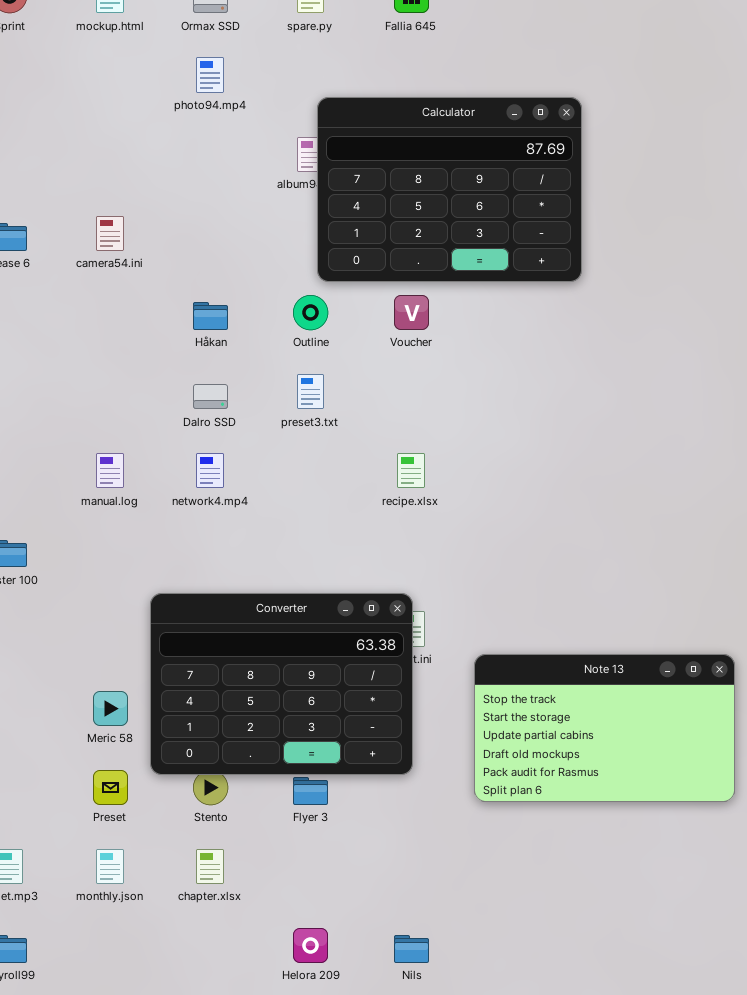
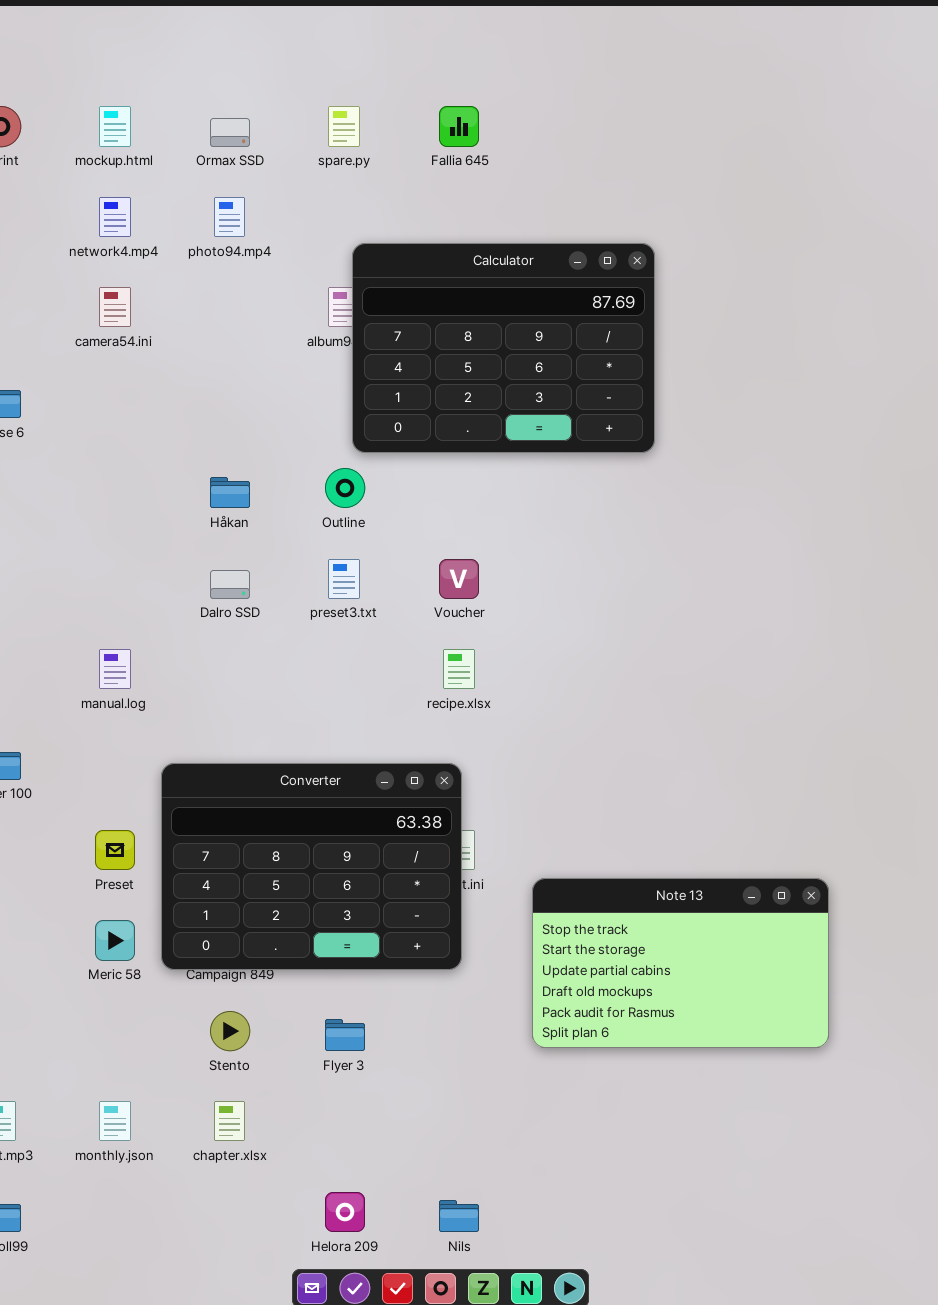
camera54.ini: [96,216,124,251] -> [99,287,131,327], moved
Voucher: [394,295,429,330] -> [439,559,479,599], moved
network4.mp4: [196,453,224,488] -> [99,197,131,237], moved
Converter: [150,593,413,775] -> [161,763,462,970], moved
Preset: [93,770,128,805] -> [95,830,135,870], moved

